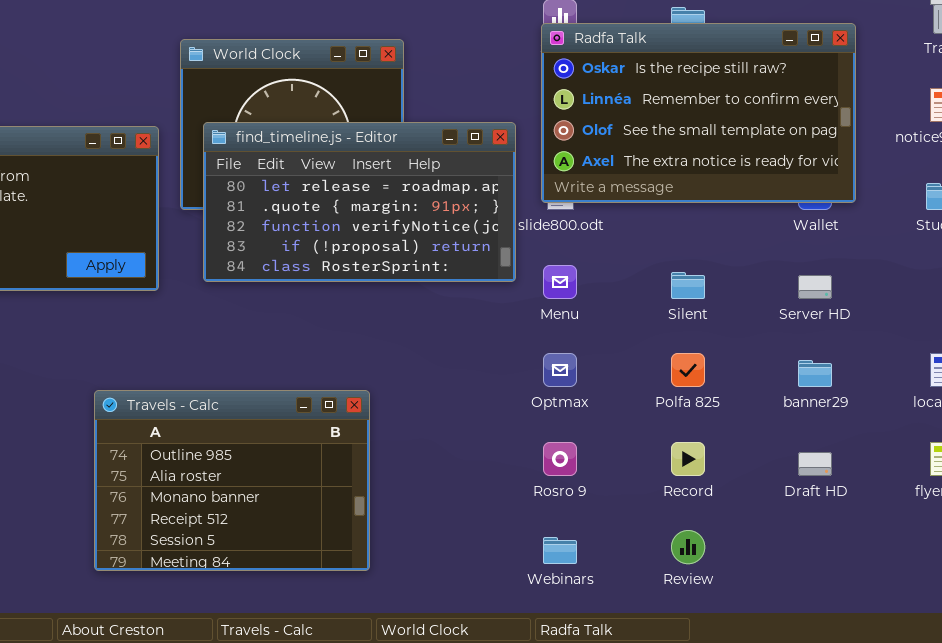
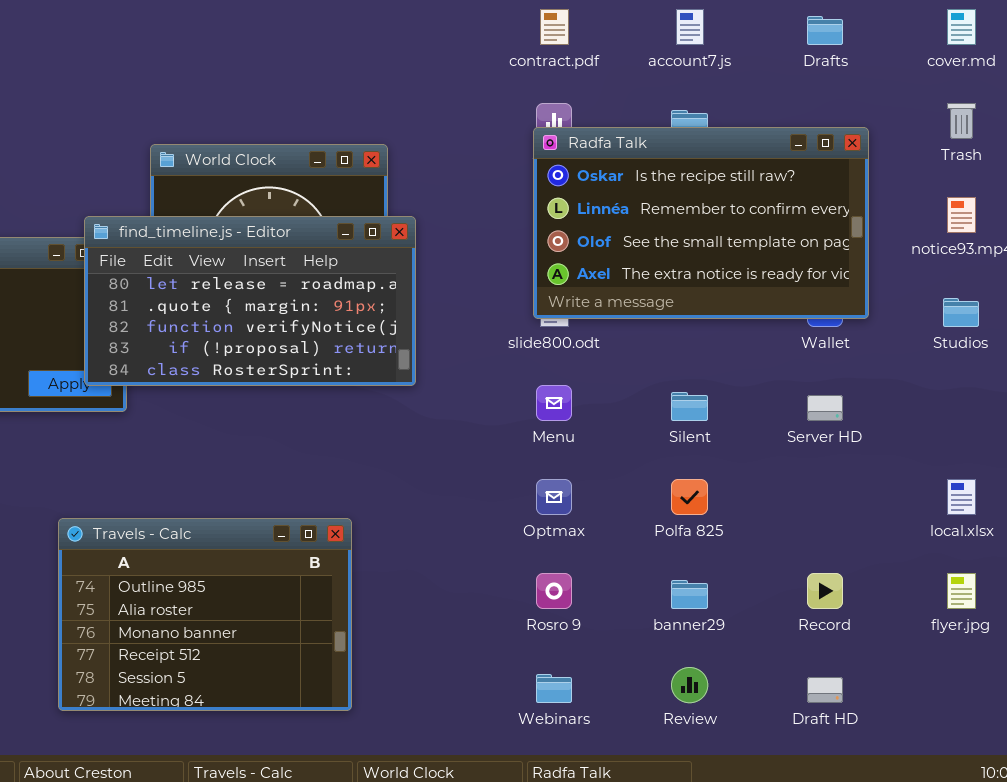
find_timeline.js - Editor: [203,122,516,282] -> [84,216,416,386], moved
banner29: [798,360,832,387] -> [671,580,708,609], moved
Record: [671,442,705,476] -> [807,573,843,609], moved
Draft HD: [798,452,832,476] -> [807,677,843,703], moved

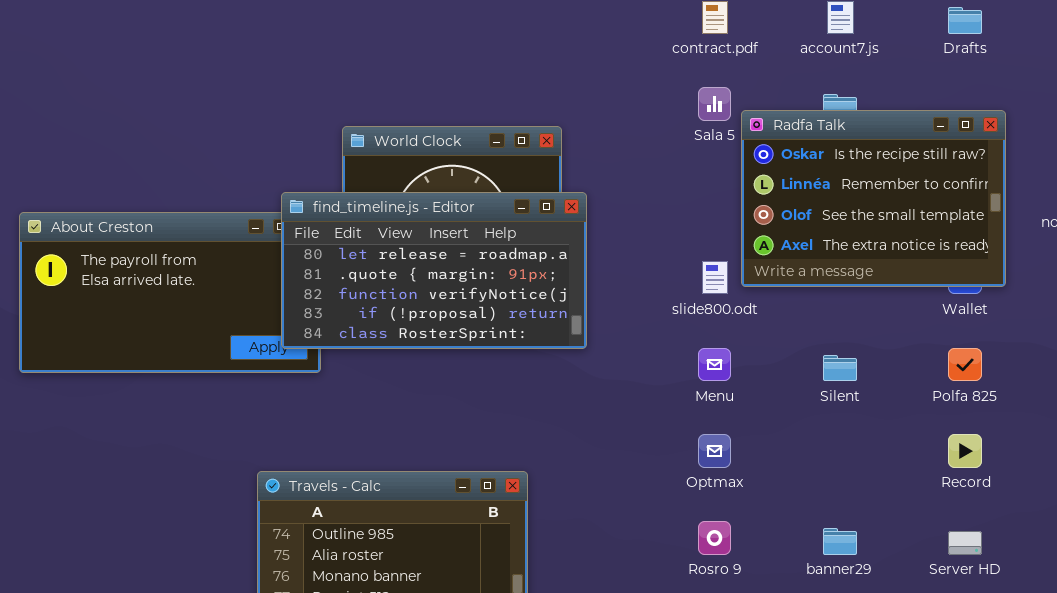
Radfa Talk: [533,127,869,319] -> [741,110,1006,287], resized
Server HD: [807,395,843,421] -> [948,531,982,555], moved
Polfa 825: [671,479,708,515] -> [948,348,982,381], moved
Record: [807,573,843,609] -> [948,434,982,468], moved

